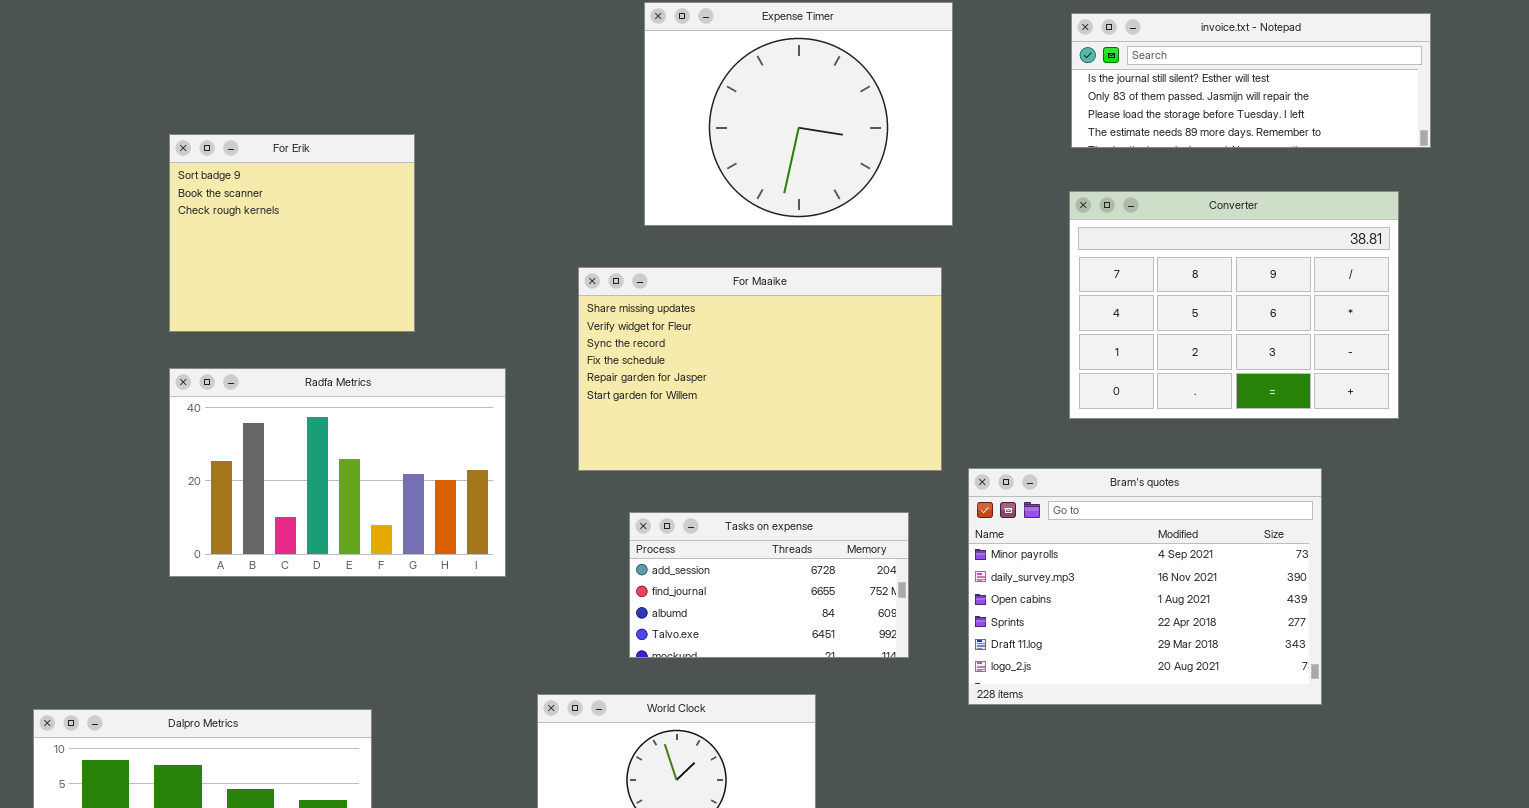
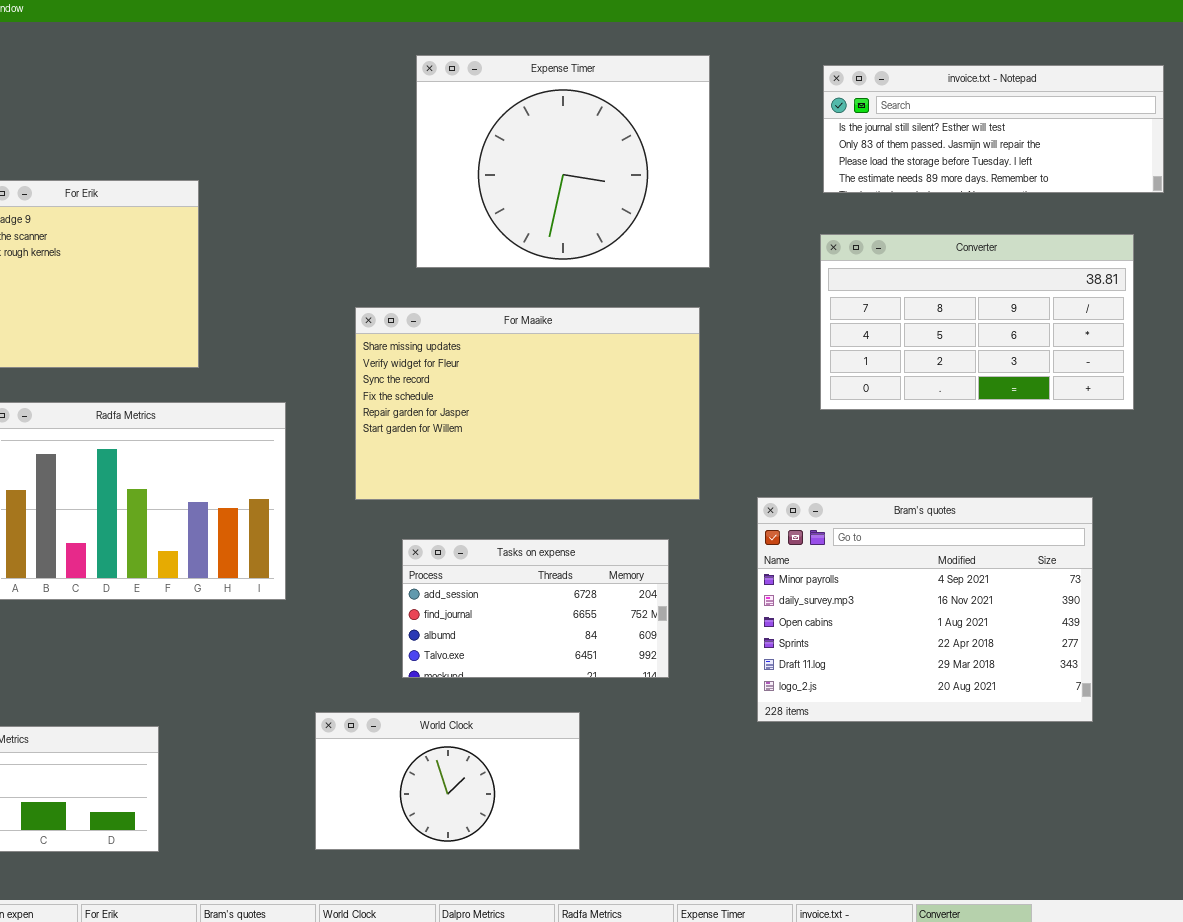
Converter: [1069,191,1399,419] -> [820,234,1134,410], resized
Bram's quotes: [968,468,1322,705] -> [757,497,1093,722], moved

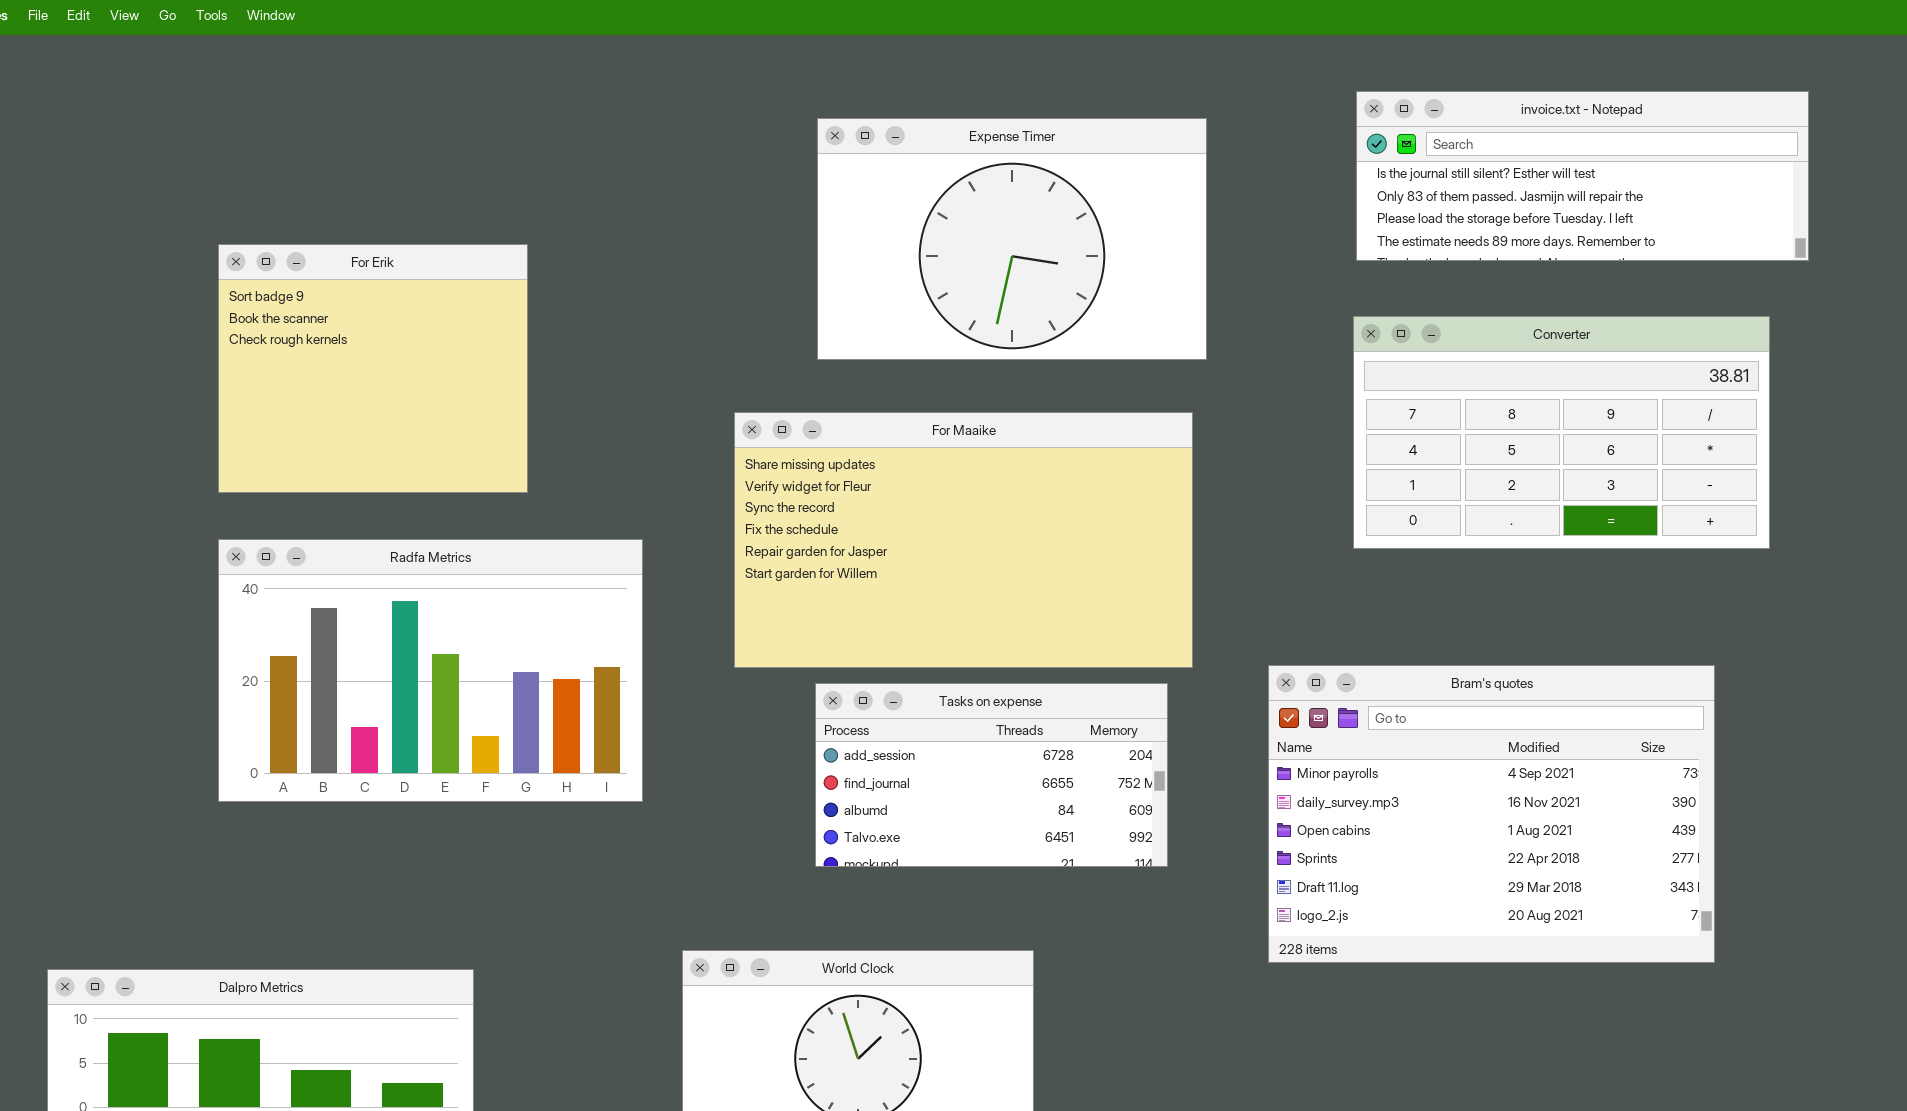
Expense Timer: [416,55,710,268] -> [817,118,1207,360], resized
Tasks on expense: [402,539,669,678] -> [815,683,1168,867], moved

